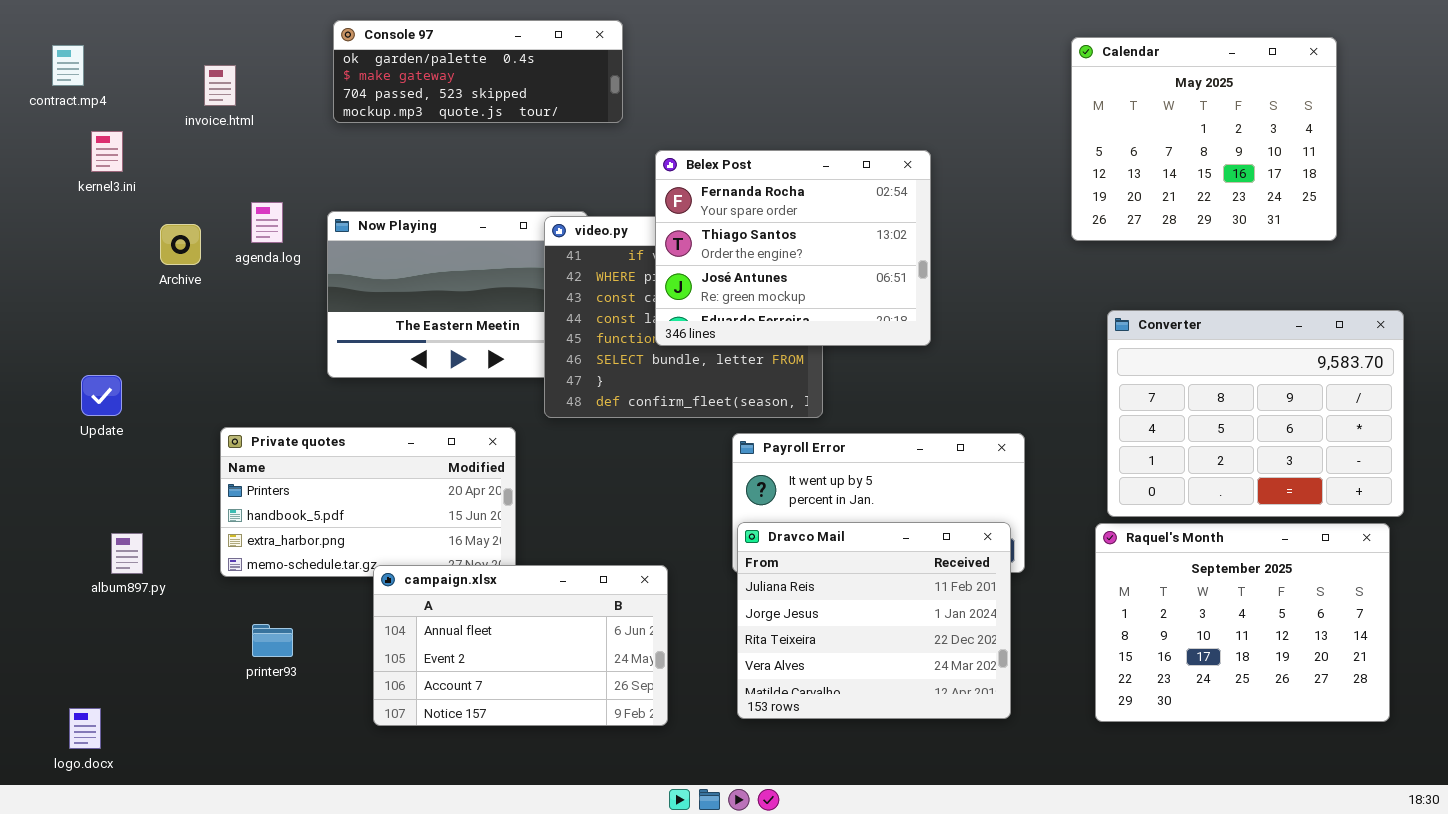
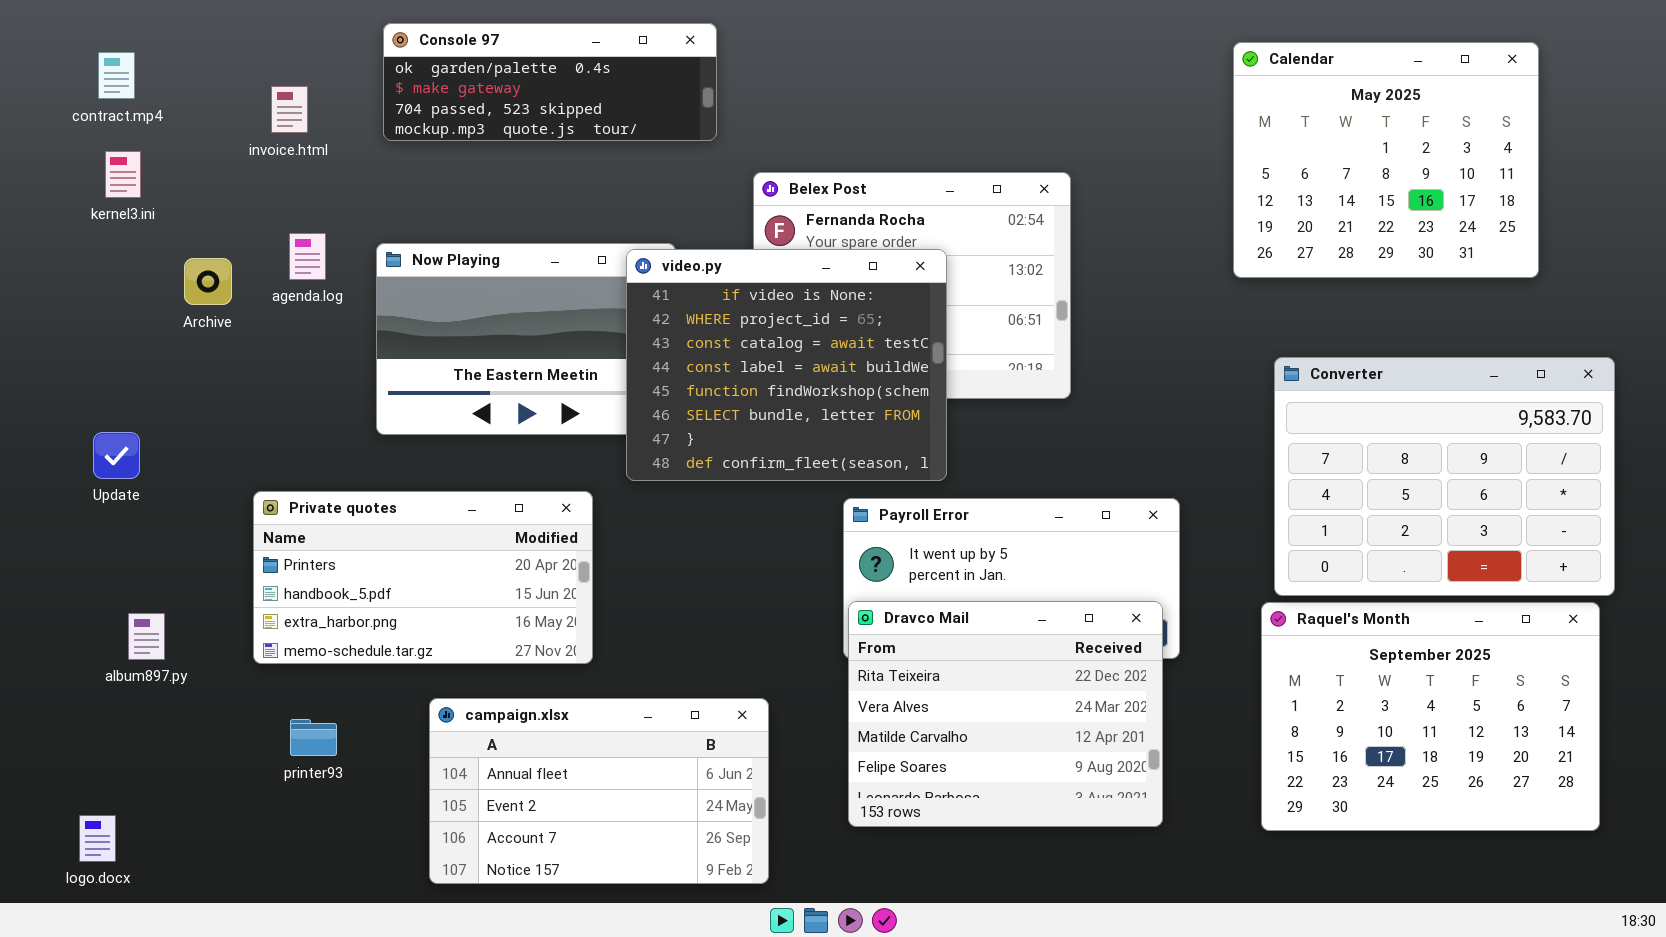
contract.mp4: [52,45,84,86] -> [98,52,135,99], moved
invoice.html: [204,65,236,106] -> [271,86,308,133], moved
video.py: [544,216,823,418] -> [626,249,947,481], raised
Dravco Mail: [737,522,1011,719] -> [848,601,1163,827], scrolled down 2 rows
campaign.xlsx: [373,565,668,726] -> [429,698,769,884], moved

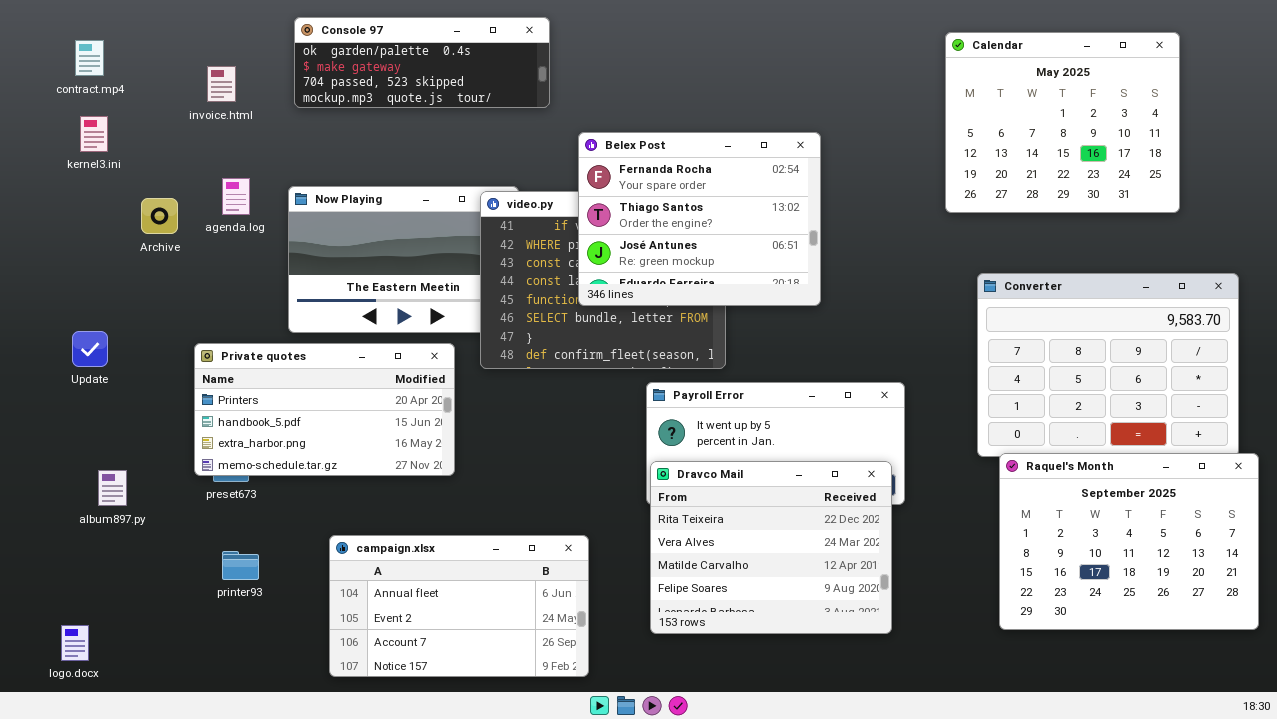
Belex Post: [753,172,1071,399] -> [578,132,821,306], raised
Private quotes: [253,491,593,664] -> [194,343,455,476], moved
Raquel's Month: [1261,602,1600,831] -> [999,453,1259,630], moved

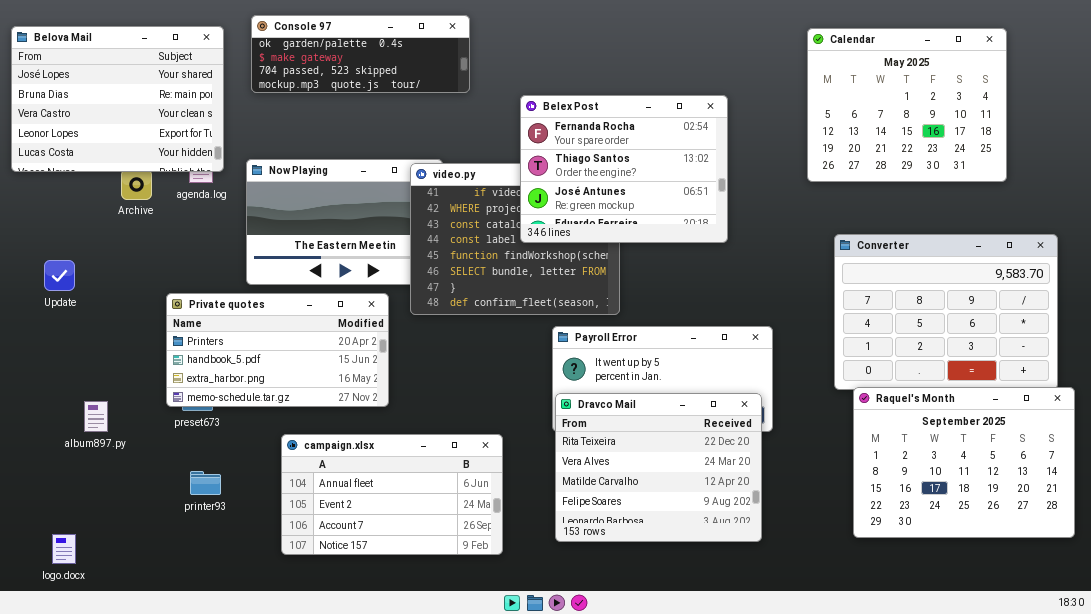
Belova Mail: none -> [11,26,224,172], opened
Belex Post: [578,132,821,306] -> [520,95,728,243], moved
Update: [72,331,108,367] -> [44,260,75,291], moved
campaign.xlsx: [329,535,589,677] -> [281,434,503,555], moved

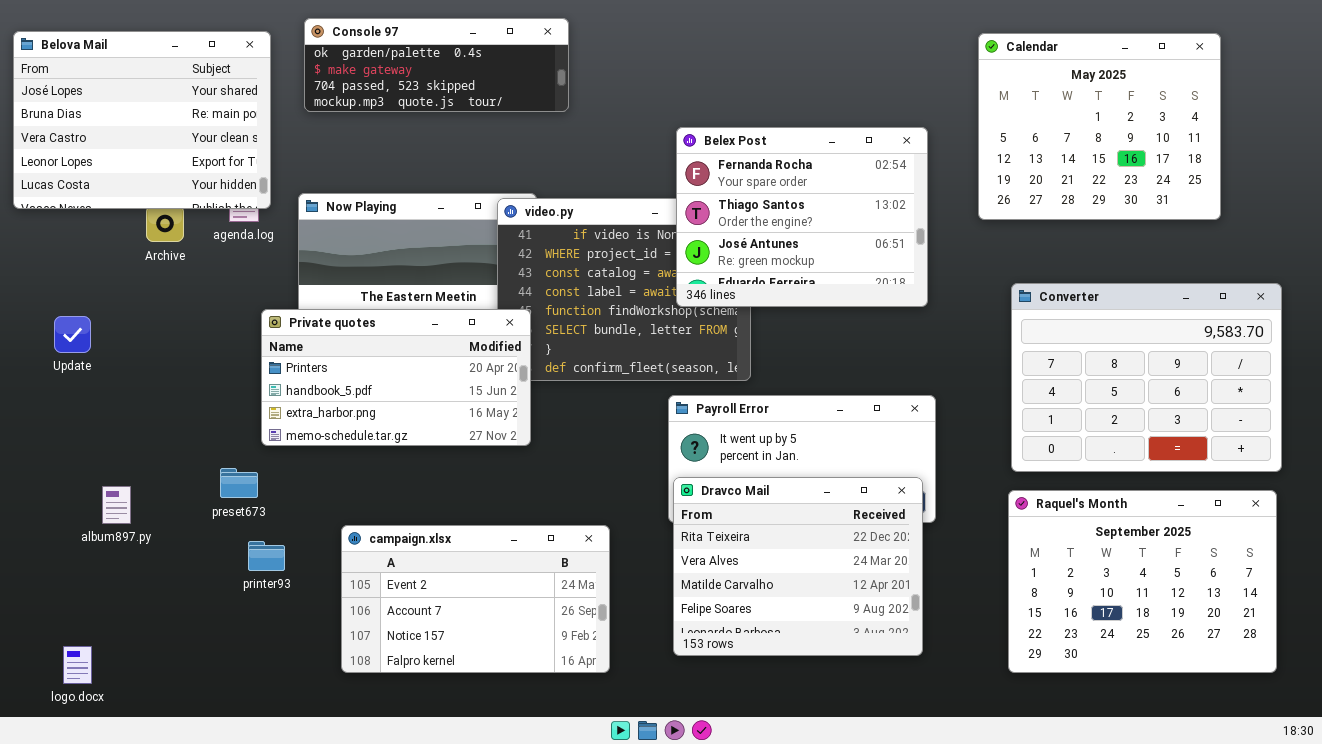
Belex Post: [520,95,728,243] -> [676,127,928,307], moved
Private quotes: [166,293,389,407] -> [261,309,531,446], moved
Raquel's Month: [853,387,1075,538] -> [1008,490,1277,673], moved
campaign.xlsx: [281,434,503,555] -> [341,525,610,673], scrolled down 1 row
printer93: [190,471,221,495] -> [248,541,285,571], moved

